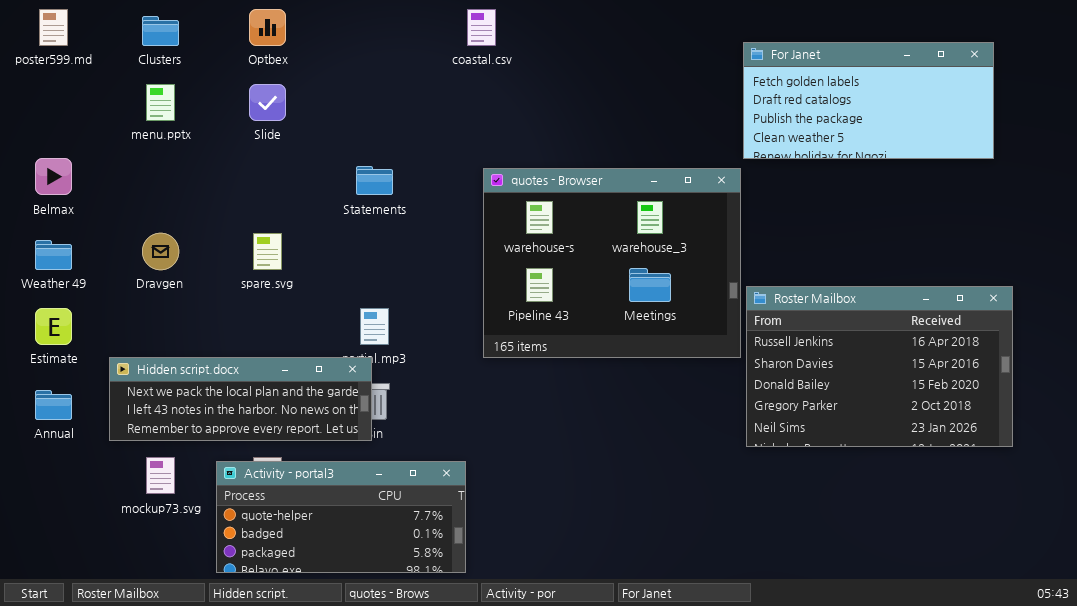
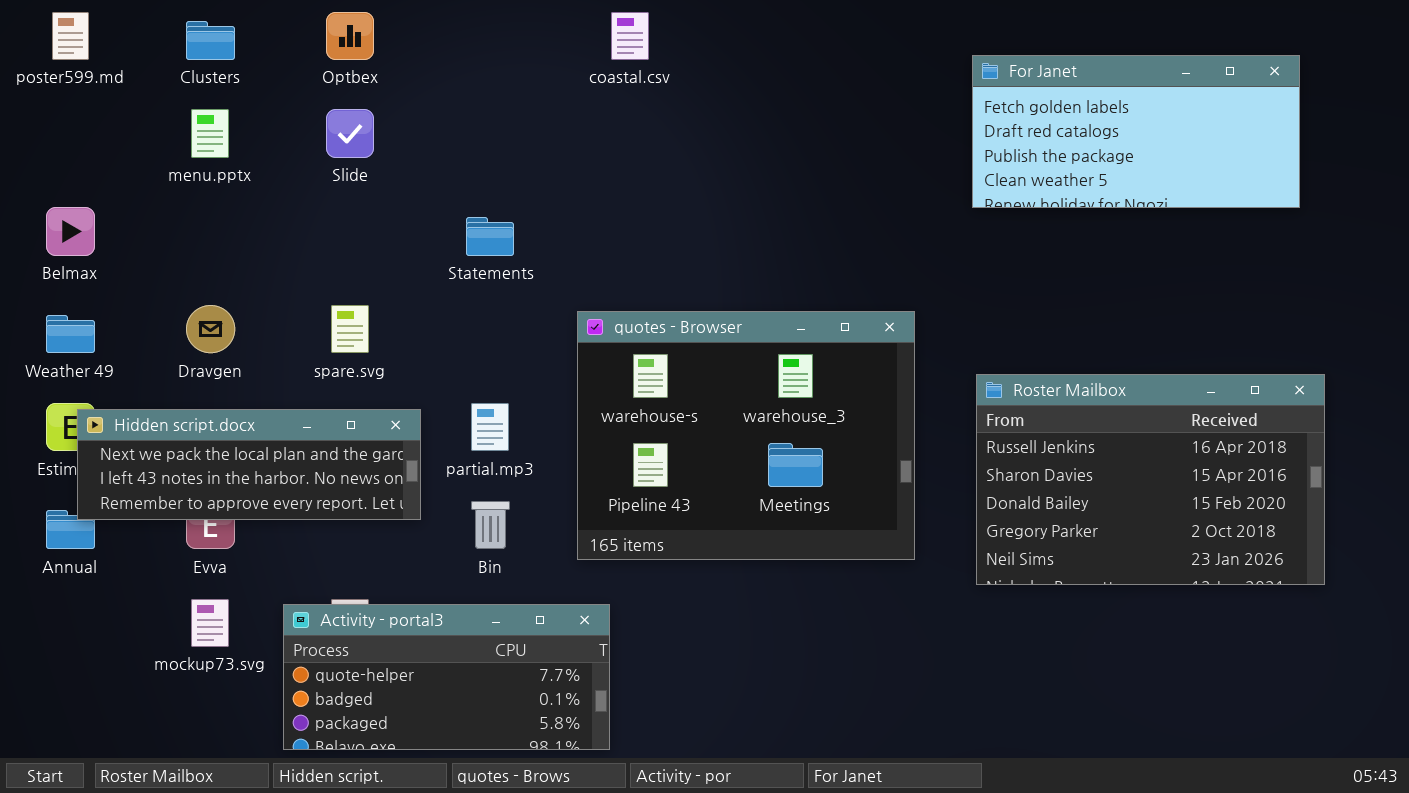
quotes - Browser: [483,168,741,358] -> [577,311,915,560], moved
Hidden script.docx: [109,357,372,441] -> [77,409,421,520], moved

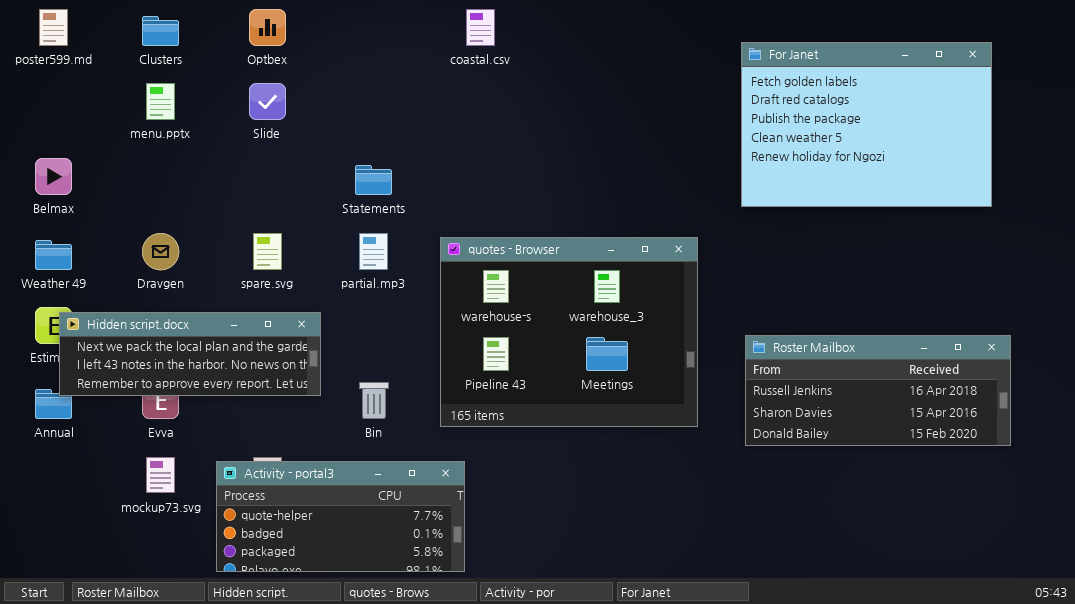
For Janet: [972,55,1300,208] -> [741,42,992,207], resized
Roster Mailbox: [976,374,1325,585] -> [745,335,1011,446], resized
partial.mp3: [471,403,509,451] -> [359,233,388,270], moved

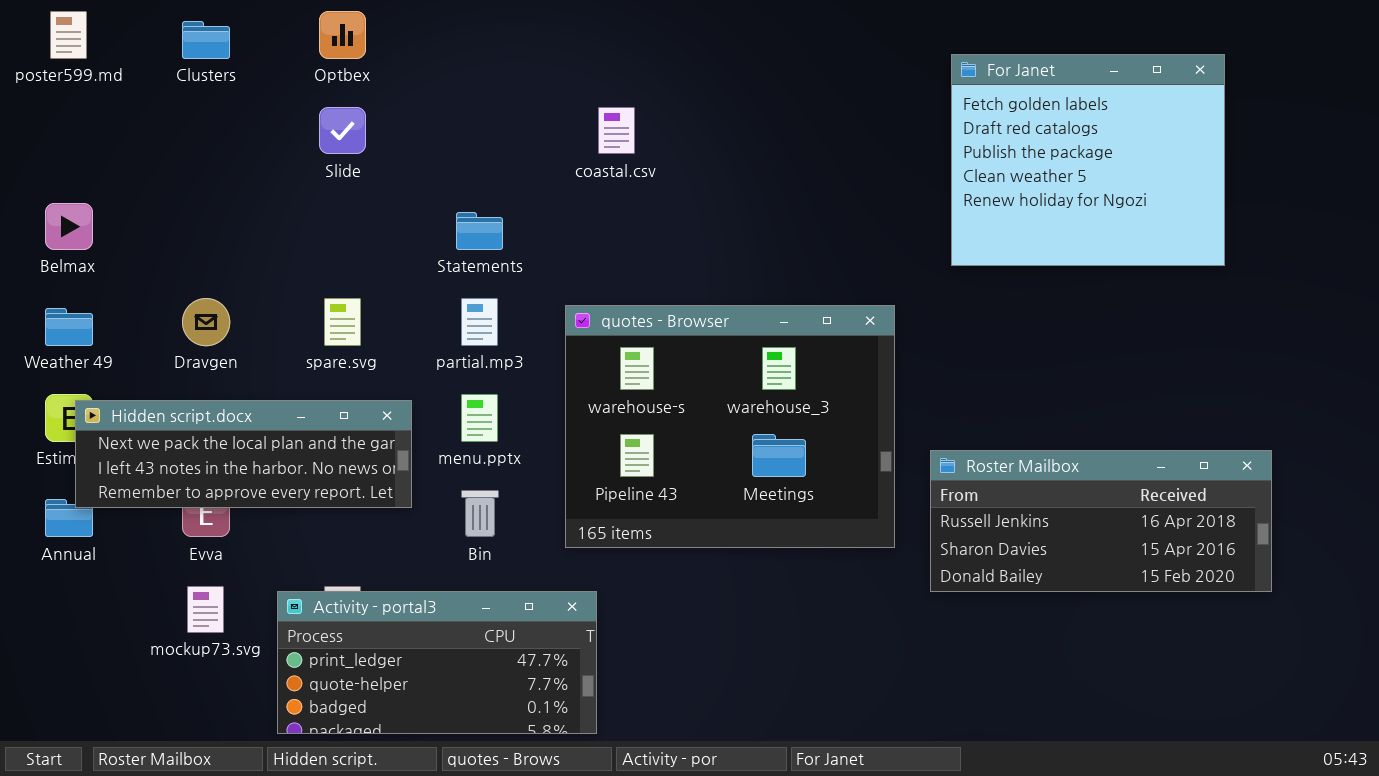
coastal.csv: [466,9,495,46] -> [598,107,635,154], moved
For Janet: [741,42,992,207] -> [951,54,1225,266], resized
menu.pptx: [146,83,175,120] -> [461,394,498,442], moved
Roster Mailbox: [745,335,1011,446] -> [930,450,1272,592], moved
Activity - portal3: [216,461,465,572] -> [277,591,597,734], scrolled up 1 row

